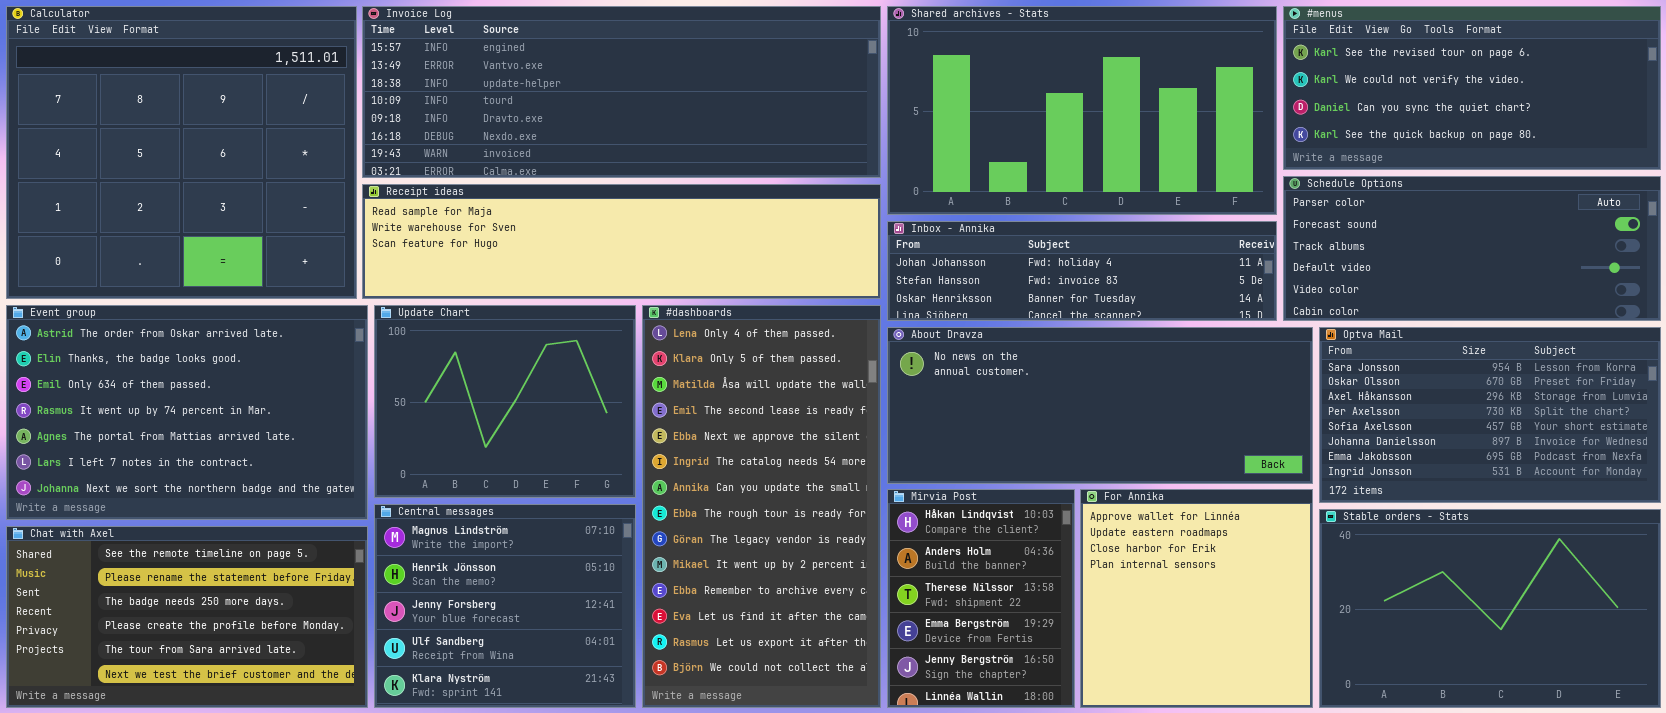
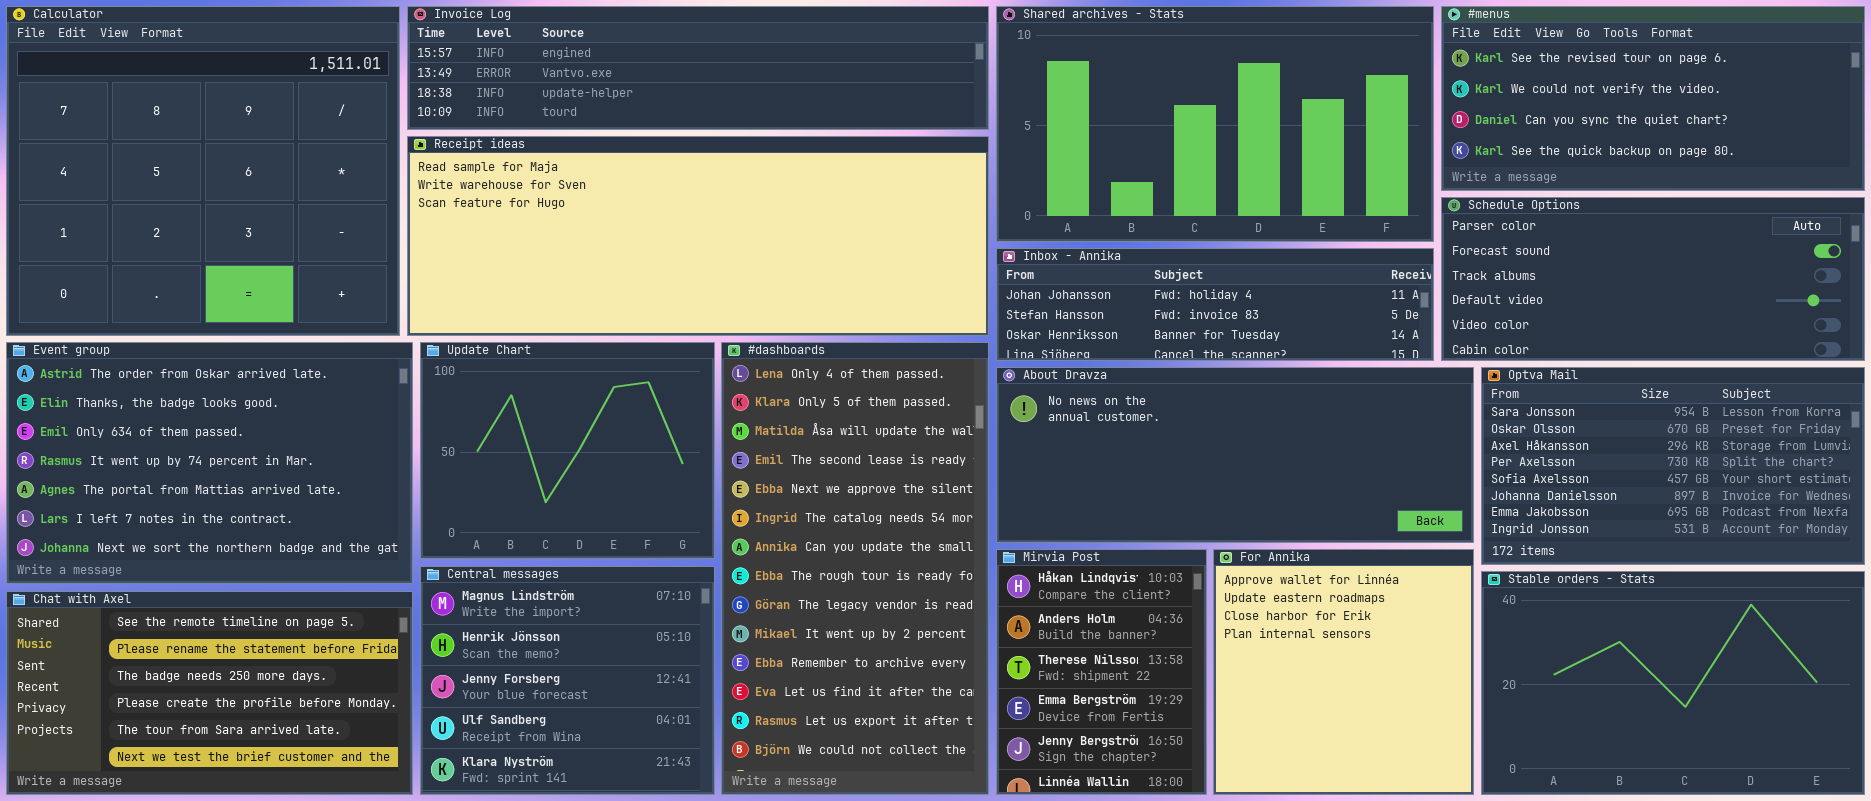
Invoice Log: [362,6,881,178] -> [407,6,989,130], resized
Receipt ideas: [362,184,881,299] -> [407,136,989,336], resized

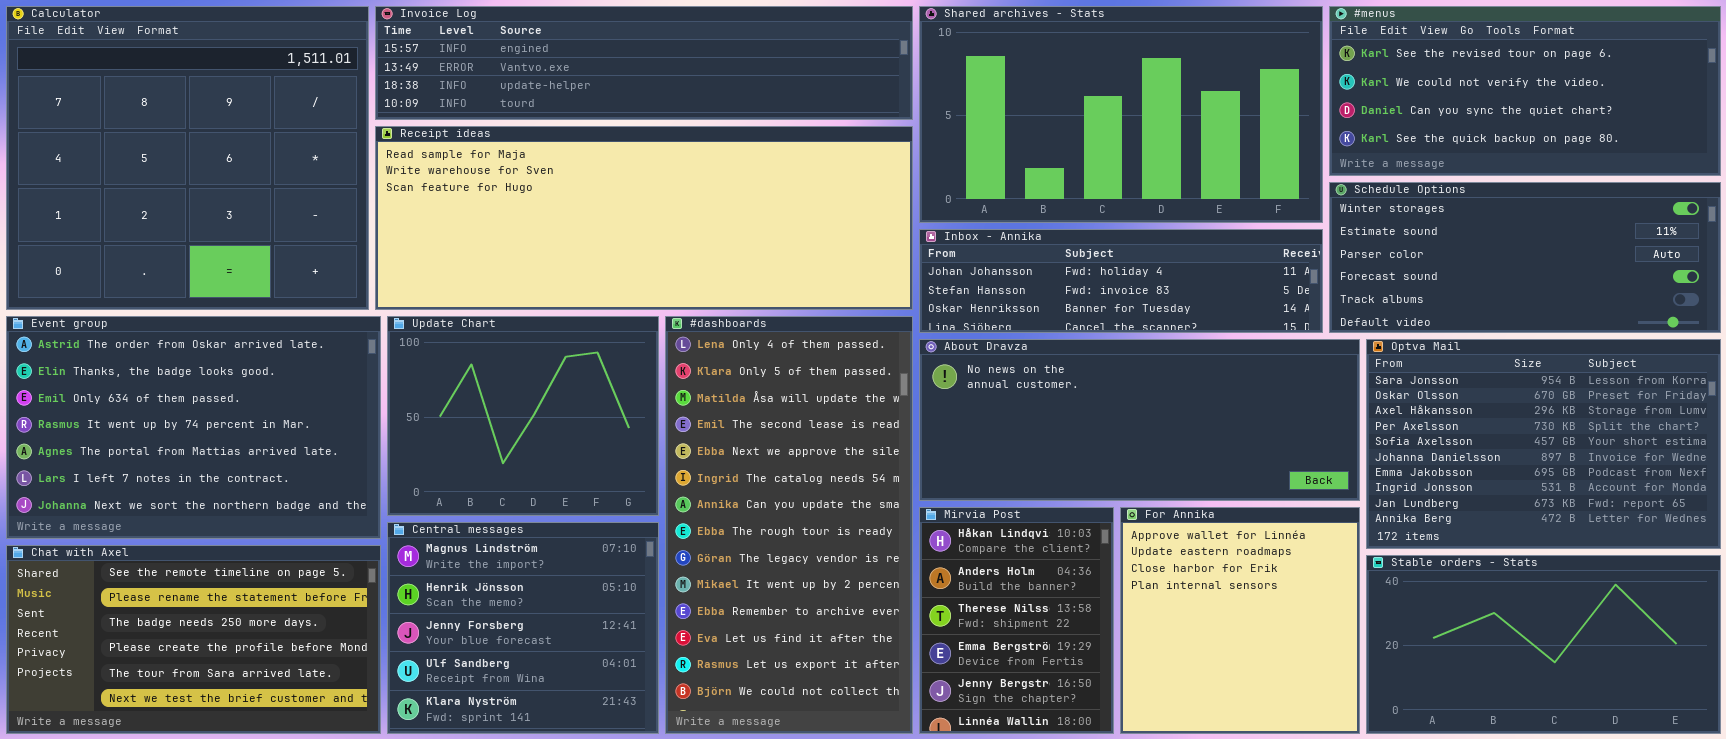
Schedule Options: [1441,197,1865,361] -> [1329,182,1721,333], scrolled up 2 rows
Optva Mail: [1481,367,1865,565] -> [1366,339,1721,549], resized
Stable orders - Stats: [1481,571,1865,795] -> [1366,555,1721,734], resized

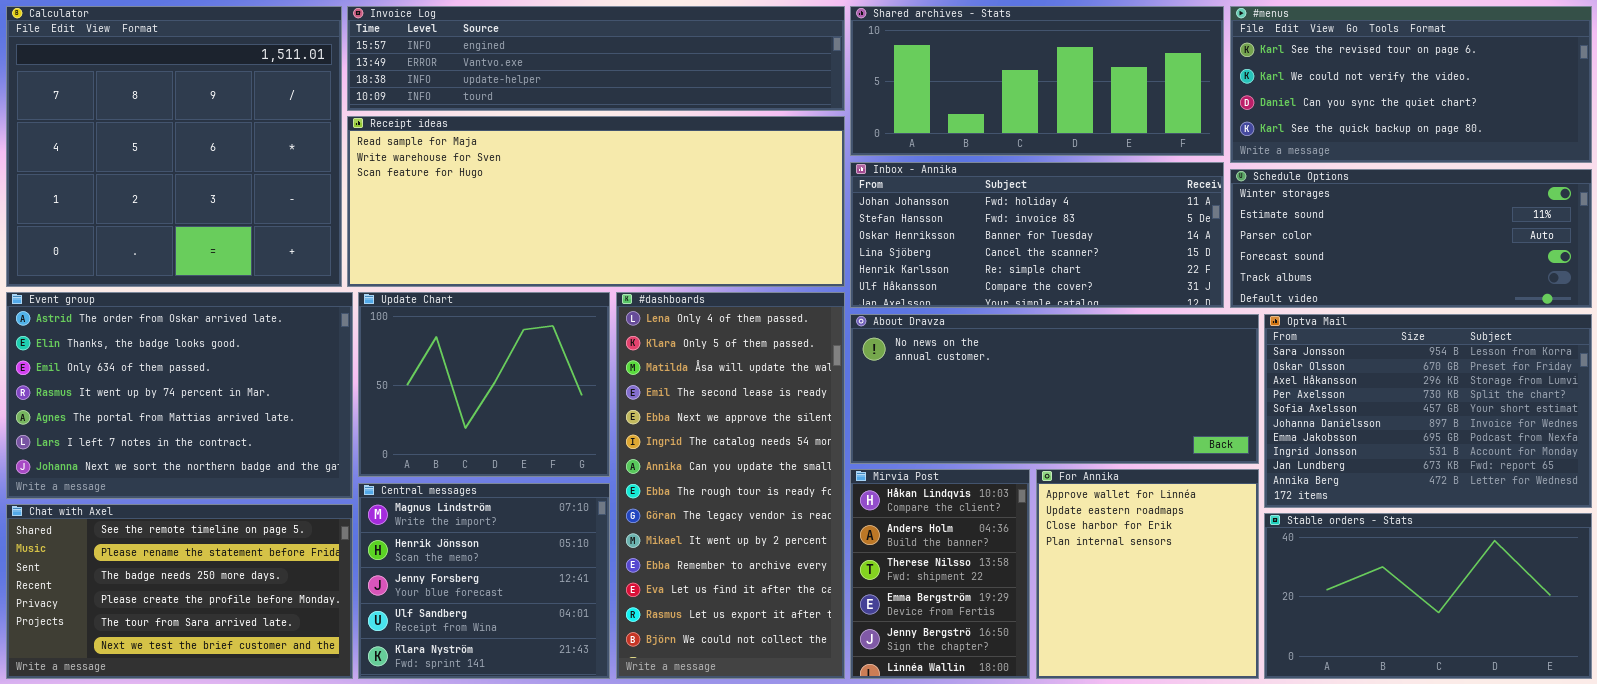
Shared archives - Stats: [919,6,1323,223] -> [850,6,1224,156], resized
Inbox - Annika: [919,229,1323,333] -> [850,162,1224,308], resized

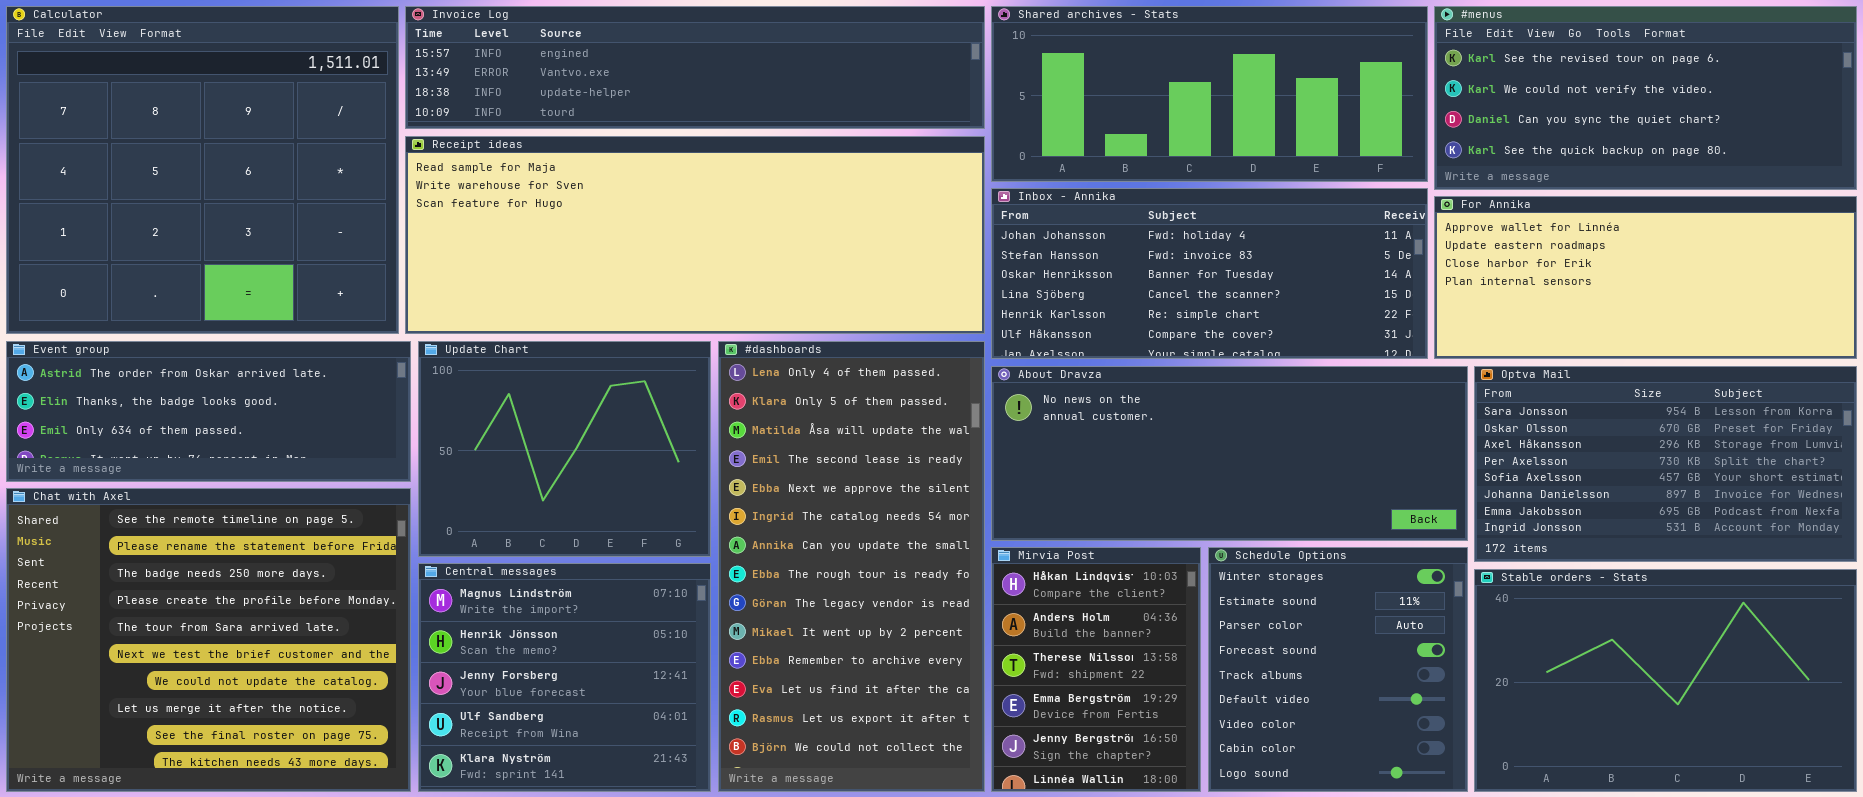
Schedule Options: [1230,169,1592,308] -> [1208,547,1468,792], moved, resized
Event group: [6,292,353,499] -> [6,341,411,482], resized
Optva Mail: [1264,314,1592,508] -> [1474,366,1857,562], resized
For Annika: [1036,469,1259,679] -> [1434,196,1857,359], moved, resized
Chat with Axel: [6,504,353,679] -> [6,488,411,792], resized
Stable orders - Stats: [1264,513,1592,679] -> [1474,569,1857,792], resized

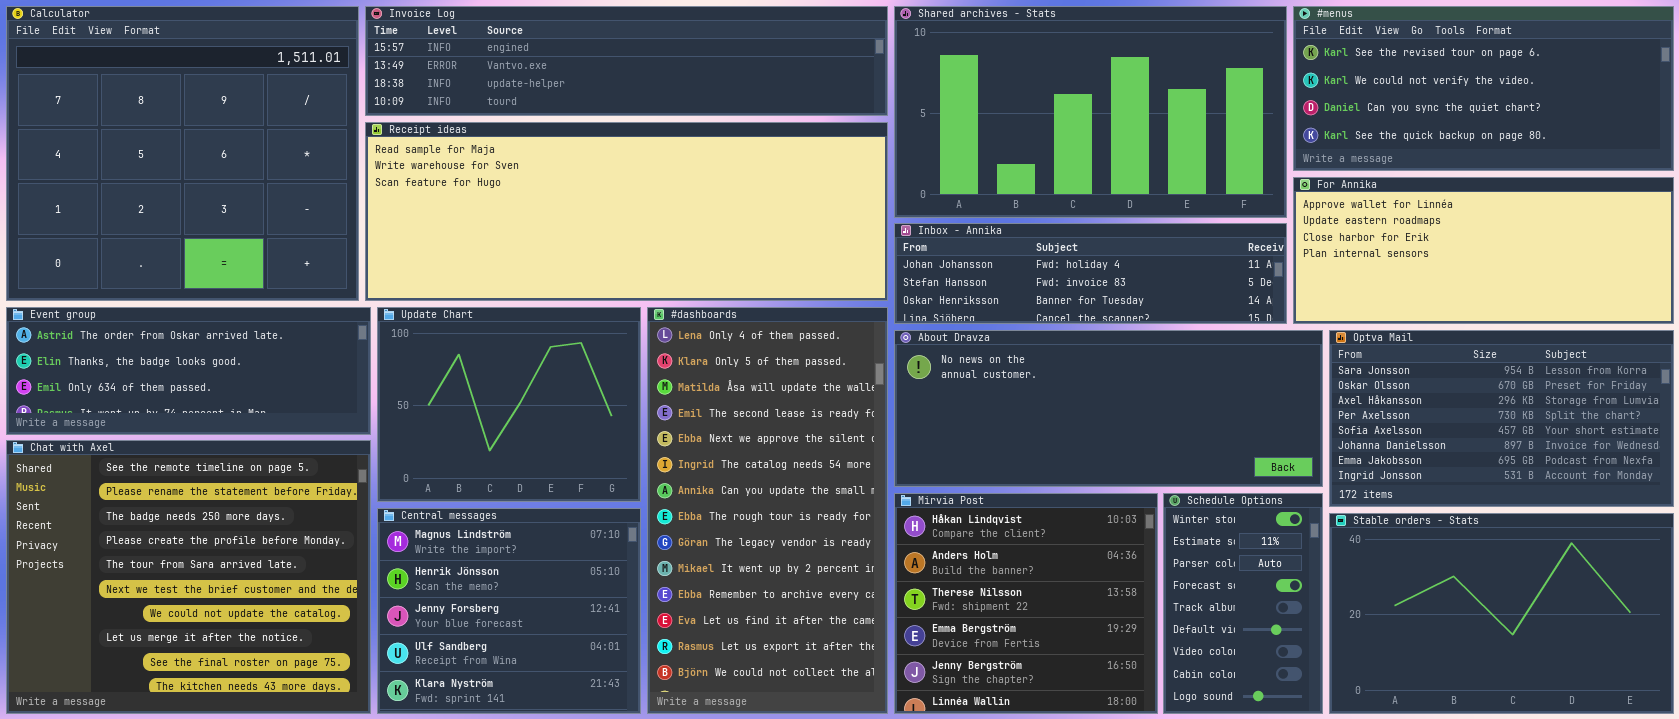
Shared archives - Stats: [991,6,1428,182] -> [894,6,1287,218], resized
Inbox - Annika: [991,188,1428,359] -> [894,223,1287,324], resized
Mirvia Post: [991,547,1201,792] -> [894,493,1158,714], resized
Schedule Options: [1208,547,1468,792] -> [1163,493,1323,714], resized

